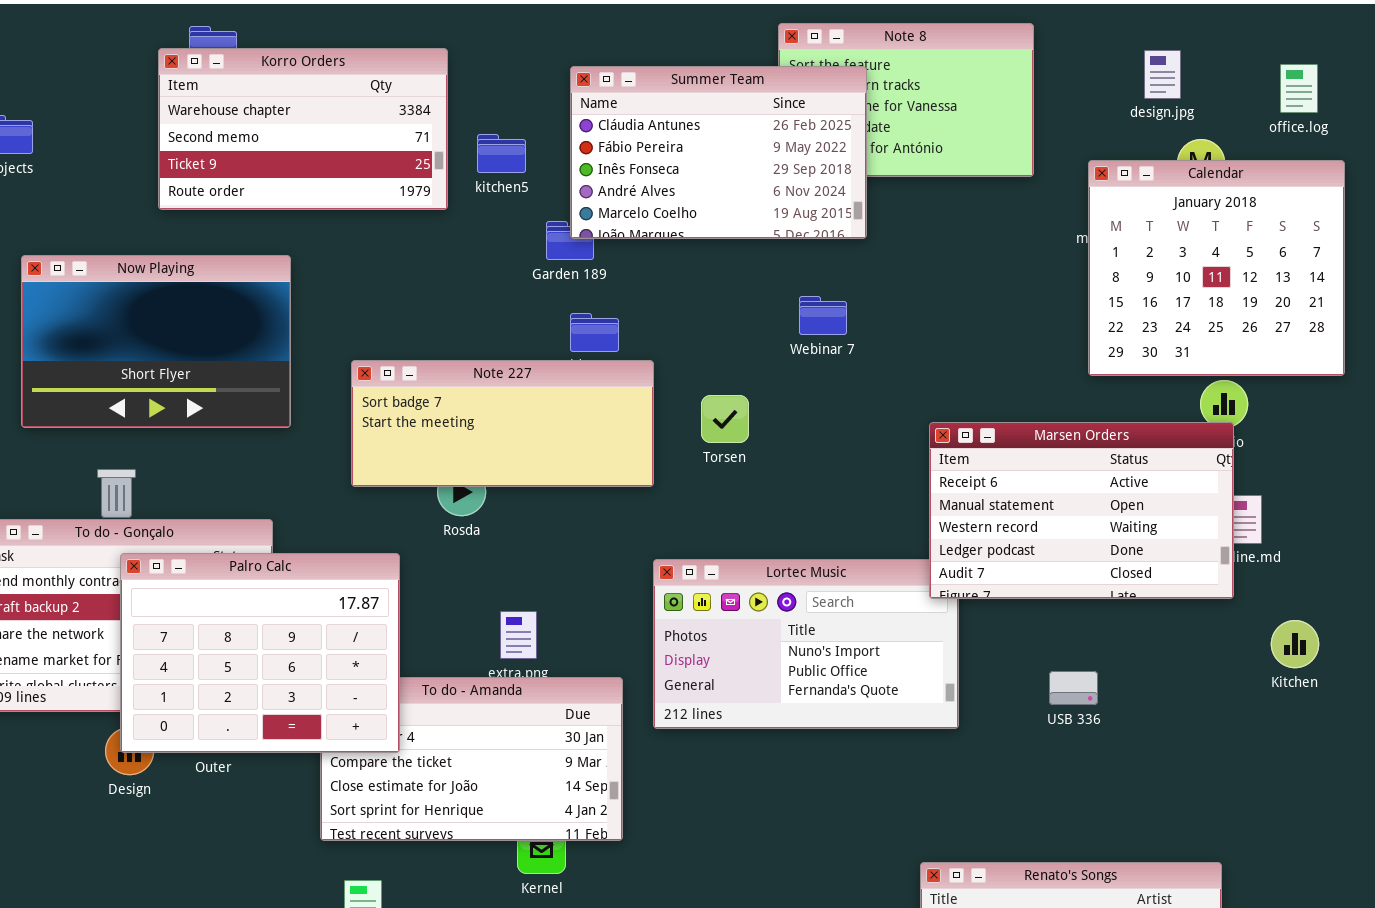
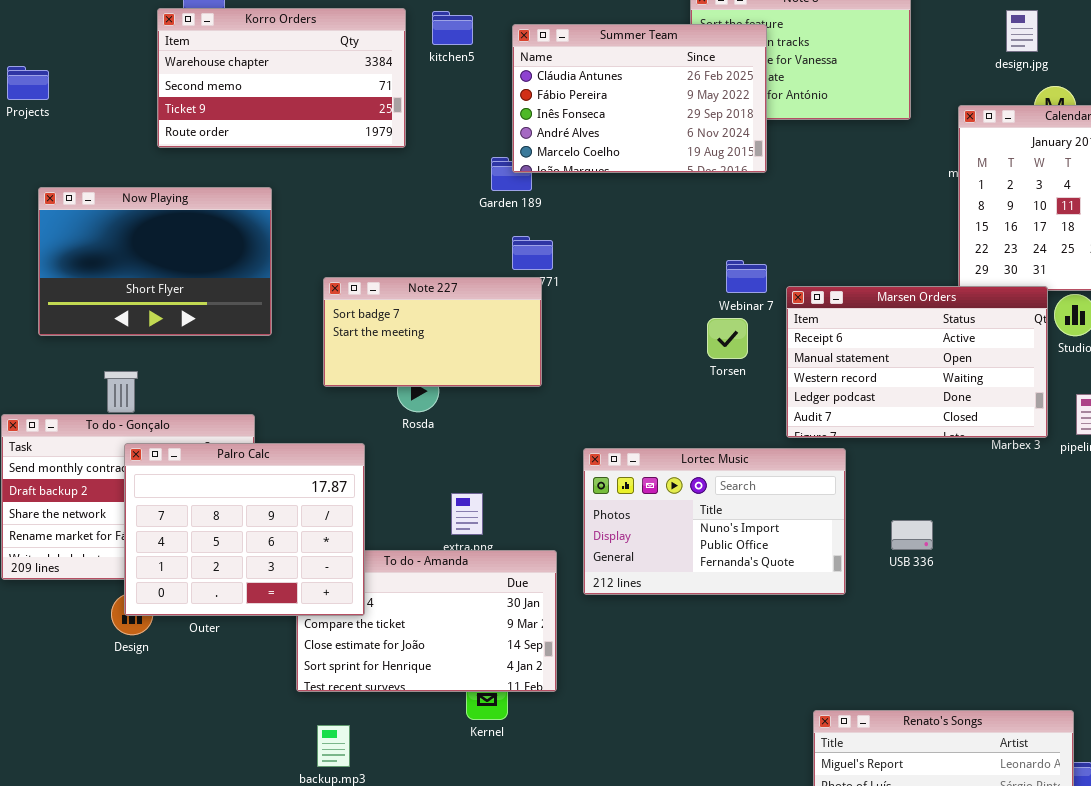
kitchen5: [477,134,526,173] -> [432,11,473,45], moved
Webinar 7: [799,296,847,335] -> [726,260,767,293], moved
Note 227: [351,360,654,487] -> [323,277,542,387], resized
Torsen: [701,395,749,443] -> [707,318,748,359], moved
Marsen Orders: [929,422,1234,599] -> [786,286,1048,438], moved
USB 336: [1049,671,1098,705] -> [891,520,933,550], moved

